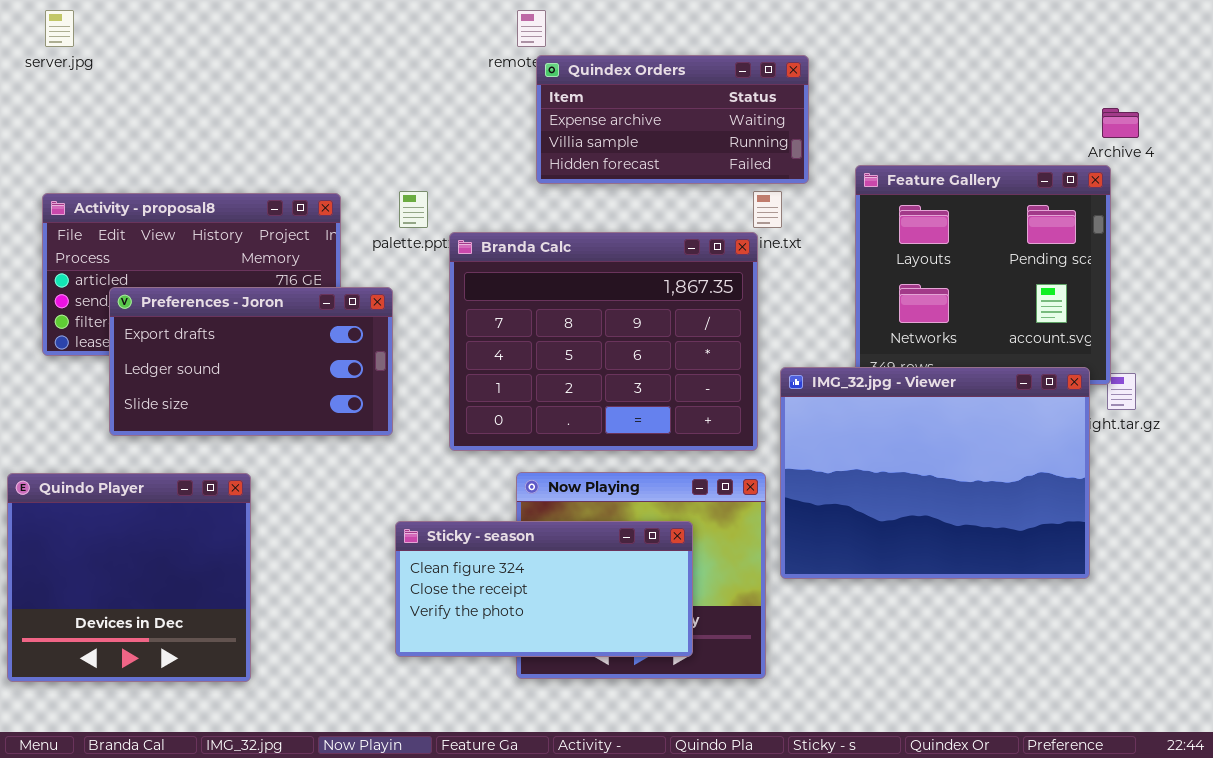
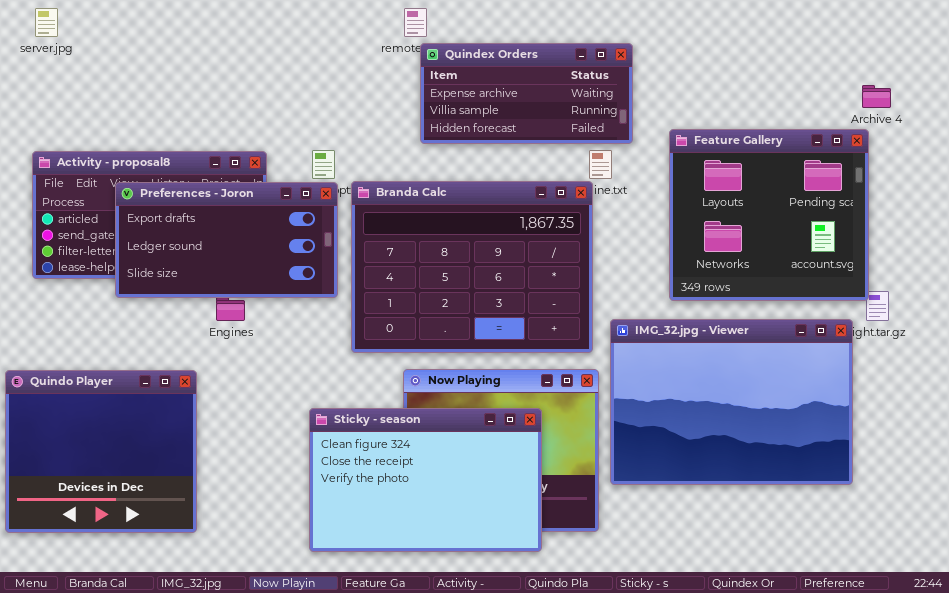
Preferences - Joron: [109,287,393,436] -> [115,182,338,298], moved
IMG_32.jpg - Viewer: [780,367,1090,579] -> [610,319,853,485], moved
Sticky - season: [395,521,693,657] -> [309,408,542,552], resized

